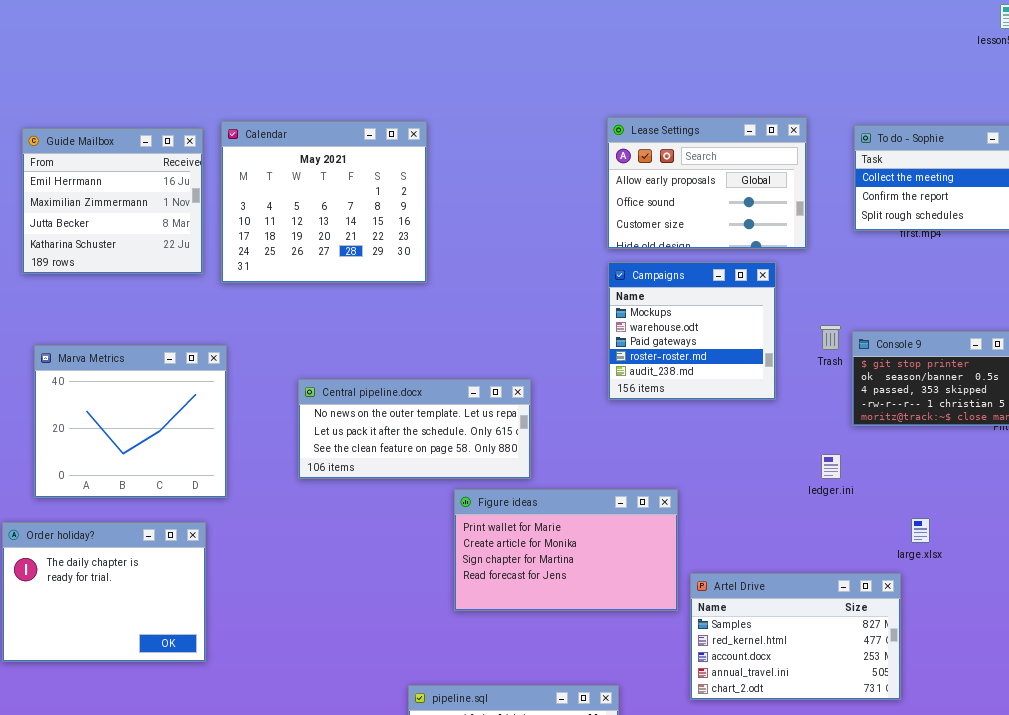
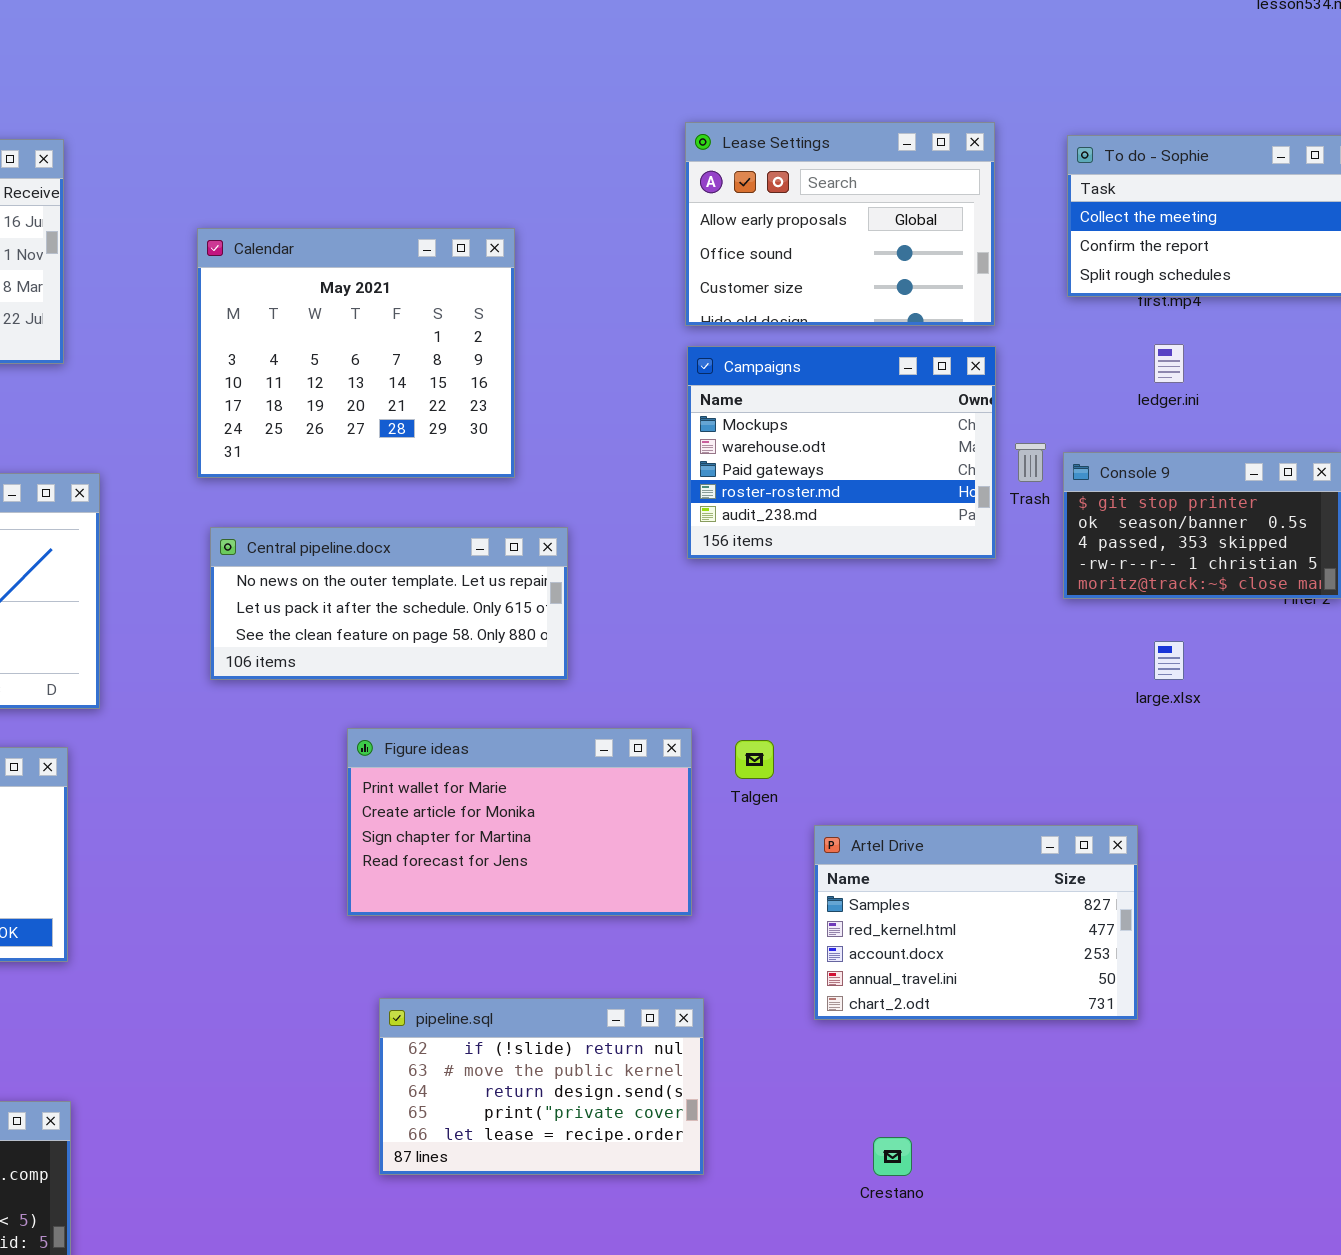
Calendar: [221,121,427,283] -> [197,228,515,478], moved
Campaigns: [608,262,776,400] -> [687,346,996,559], resized
ledger.ini: [821,454,841,479] -> [1154,344,1184,383], moved
Figure ideas: [454,489,678,611] -> [347,728,692,916], moved
large.xlsx: [911,518,930,543] -> [1154,641,1184,680], moved

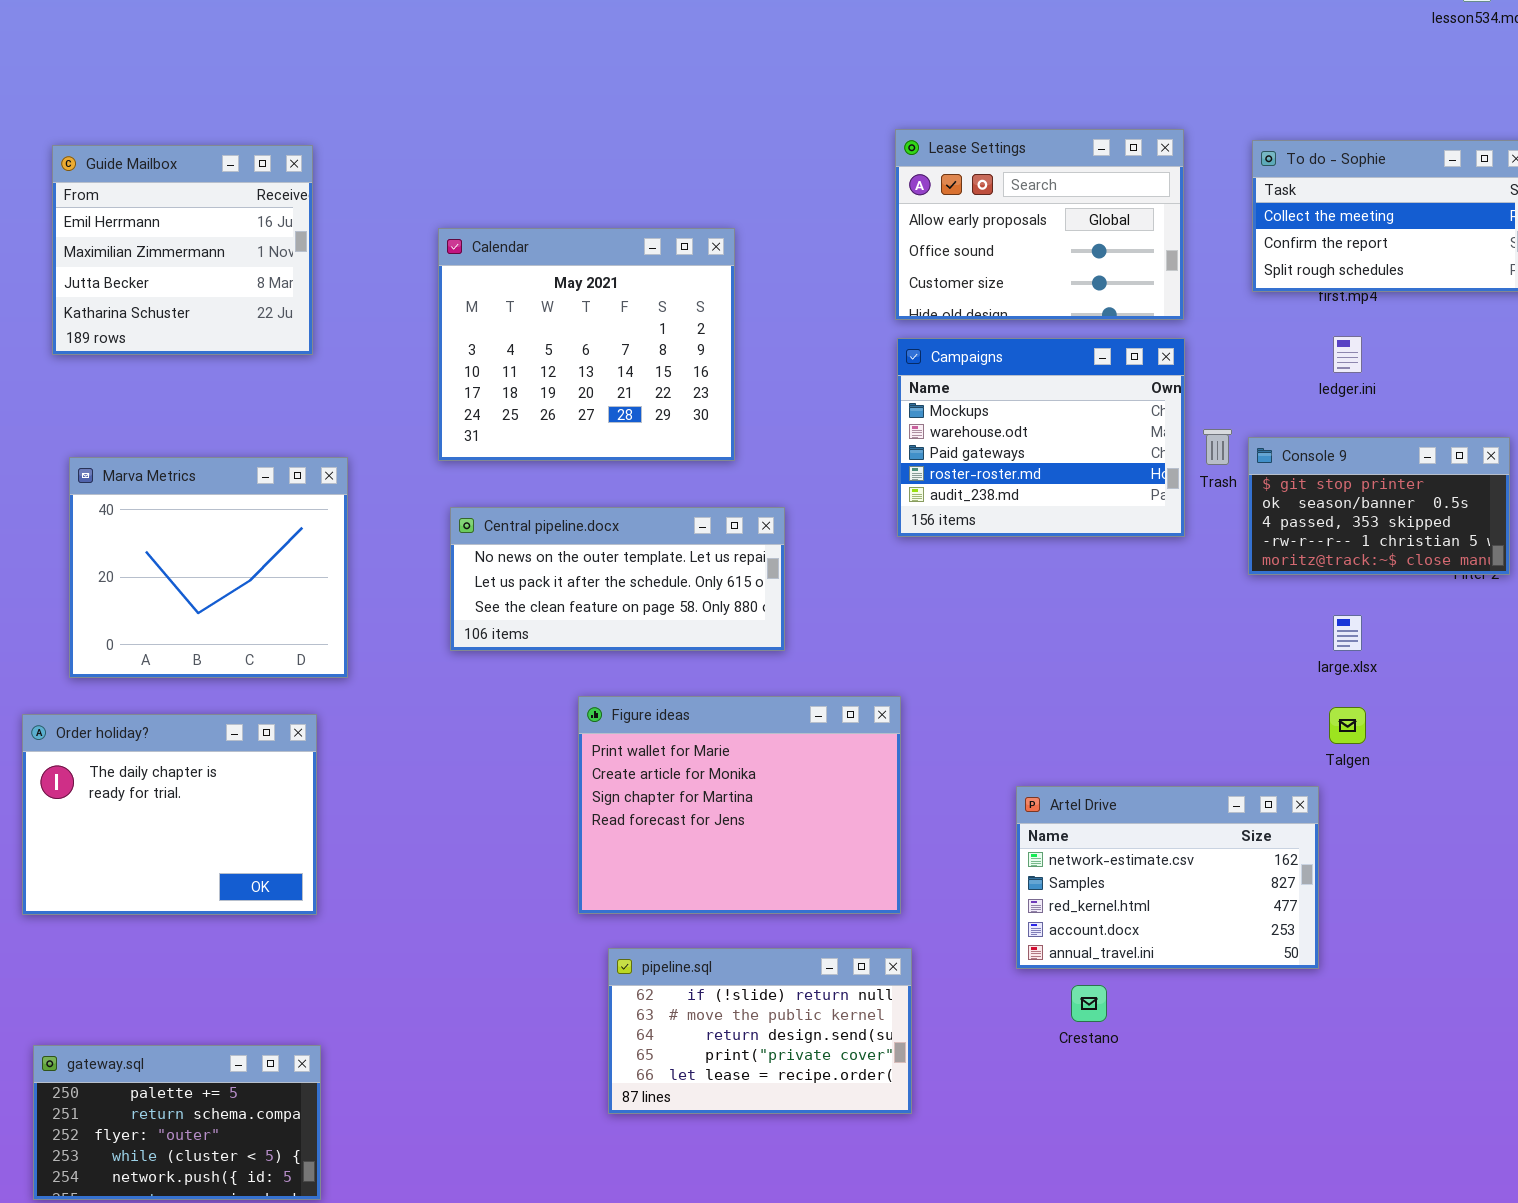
Figure ideas: [347,728,692,916] -> [578,696,901,914], resized
Talgen: [735,740,774,779] -> [1329,707,1366,744], moved
Artel Drive: [814,825,1138,1020] -> [1016,786,1319,969], scrolled up 1 row
Crestano: [873,1137,912,1176] -> [1071,985,1107,1022], moved

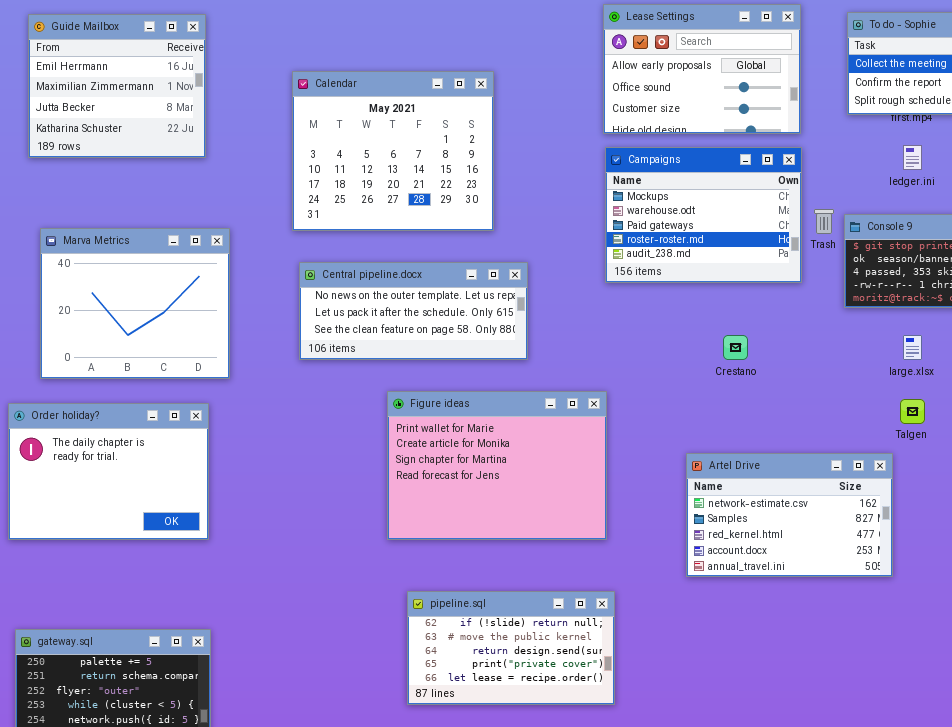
pipeline.sql: [608,948,912,1114] -> [407,591,615,705], moved
Crestano: [1071,985,1107,1022] -> [723,335,748,360], moved

